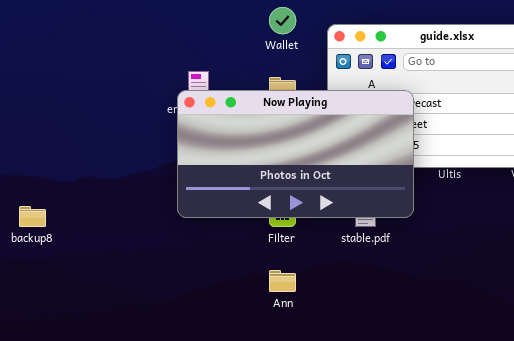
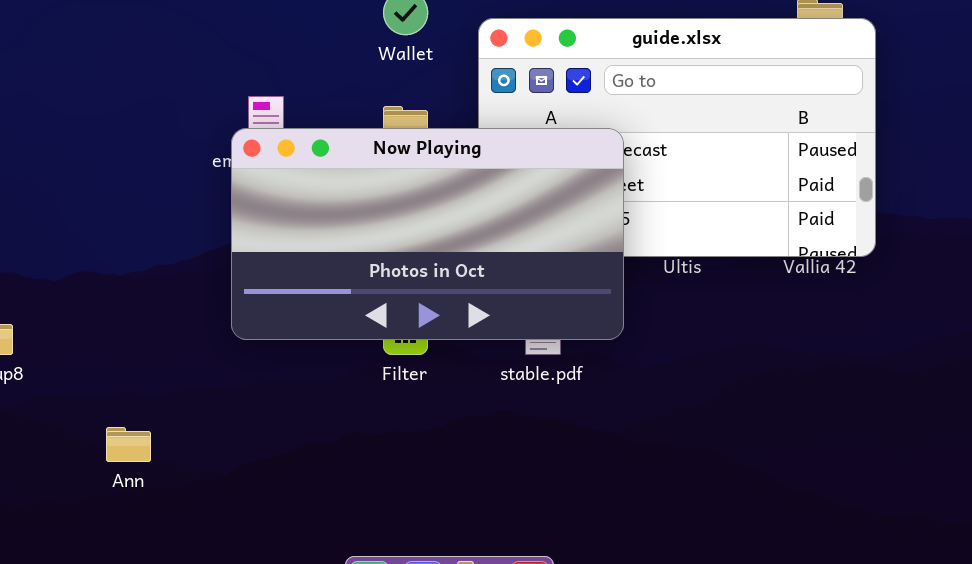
Ann: [269,270,296,292] -> [106,427,151,462], moved

